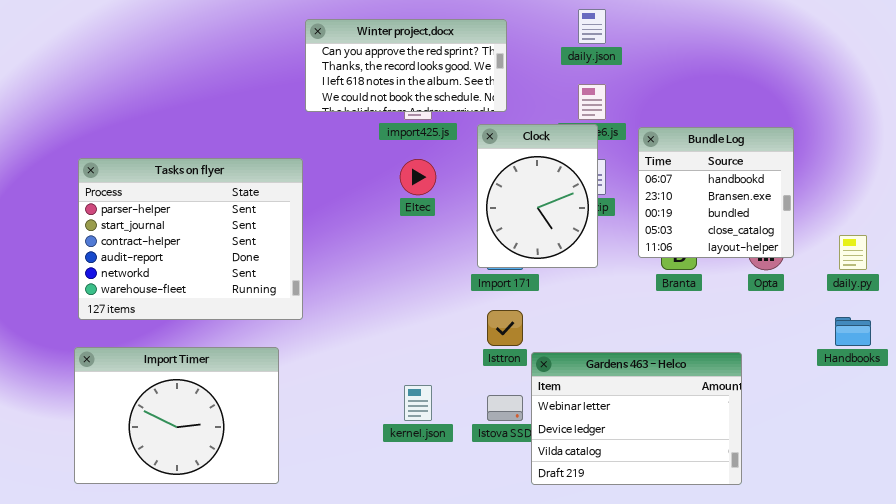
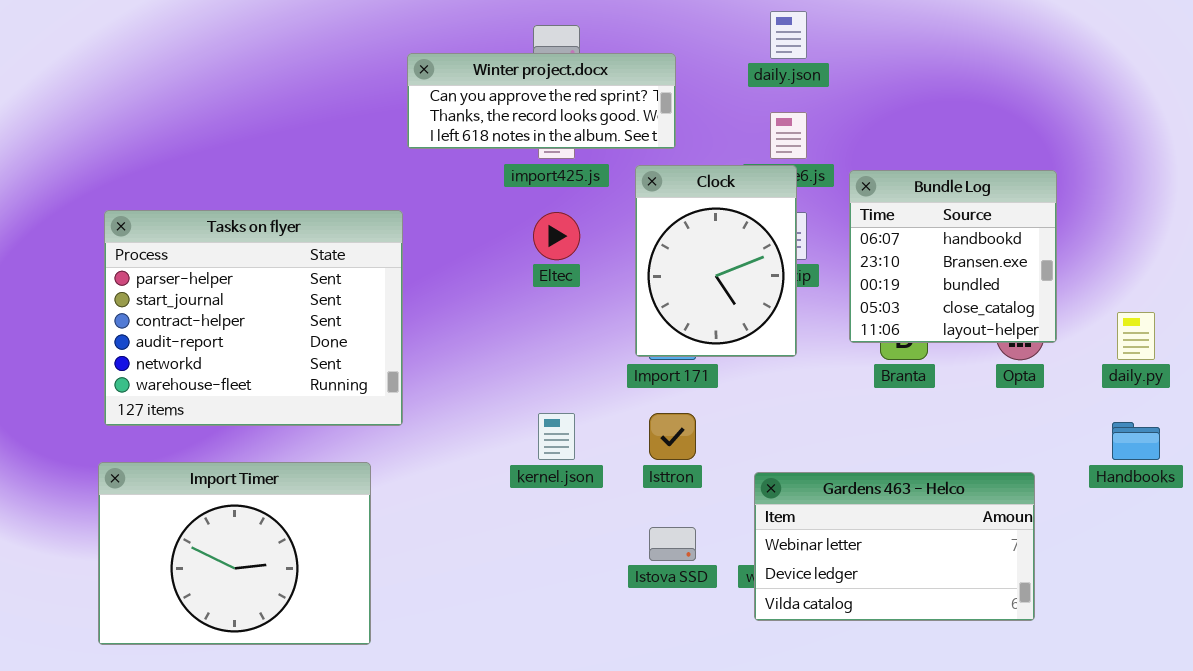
Winter project.docx: [305,19,507,112] -> [407,53,676,149], resized
Gardens 463 - Helco: [531,352,742,485] -> [754,472,1035,621], moved, resized
kernel.json: [404,385,432,421] -> [538,413,575,460], moved

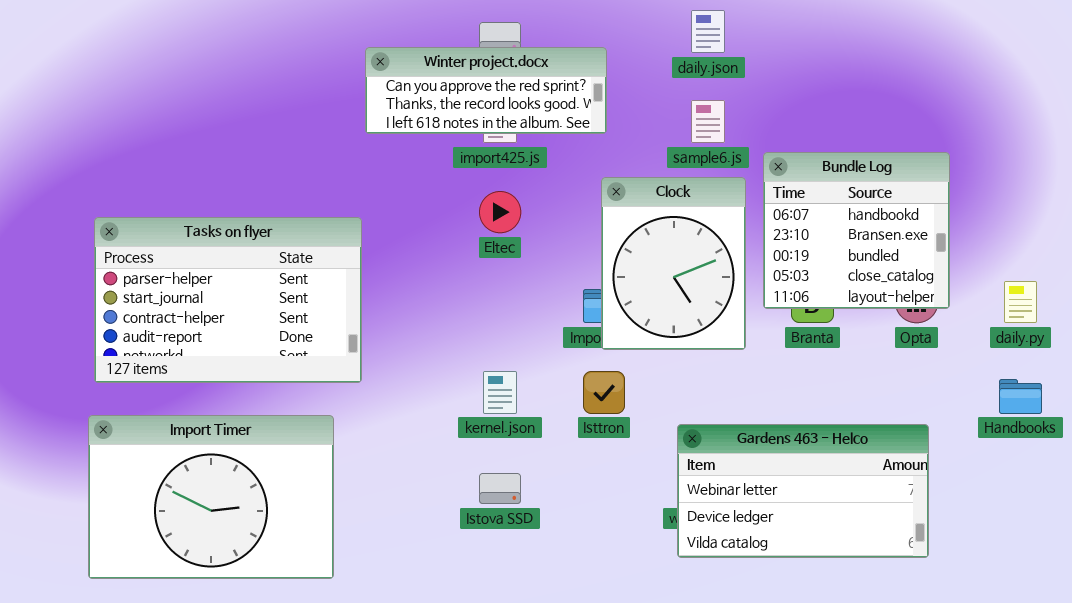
Clock: [635,165,797,357] -> [601,177,746,350], moved
Tasks on flyer: [104,210,403,426] -> [94,217,362,383], resized
Istova SSD: [649,527,696,561] -> [479,473,521,504], moved

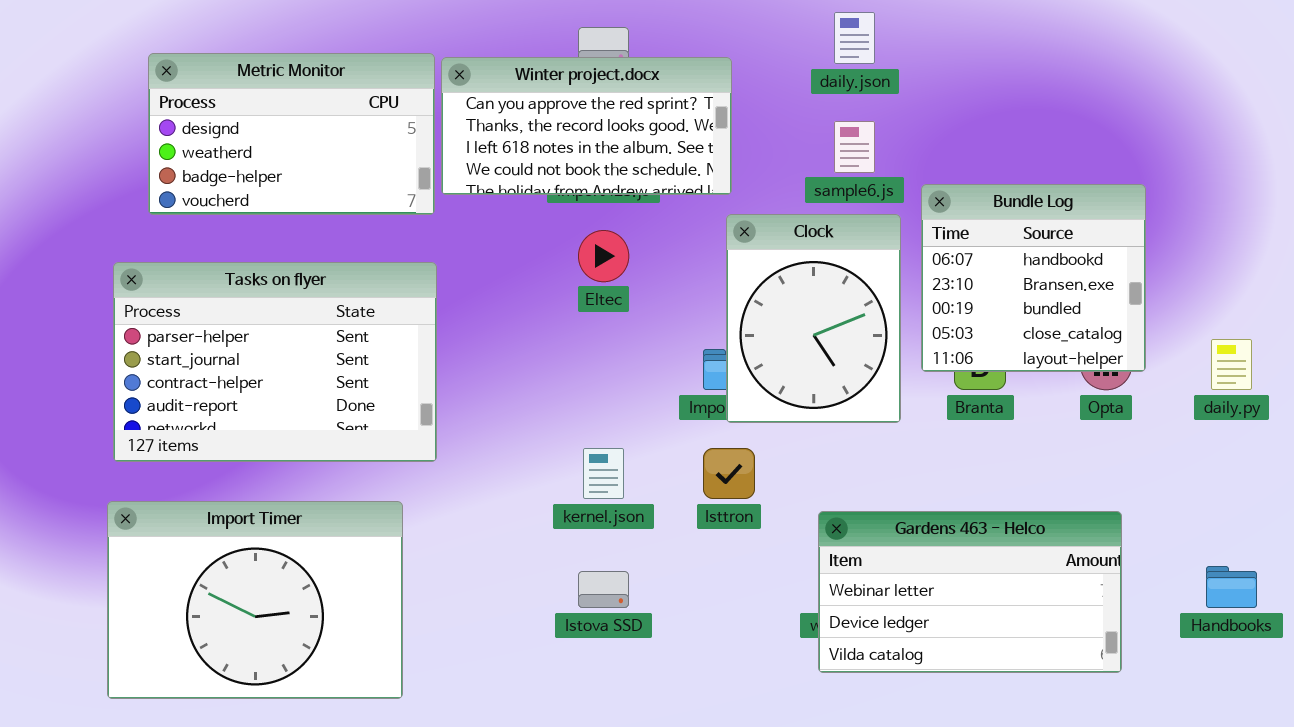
Metric Monitor: none -> [148,53,435,215], opened
Winter project.docx: [365,47,607,134] -> [441,57,732,195], resized
Handbooks: [999,379,1042,414] -> [1206,566,1257,608], moved

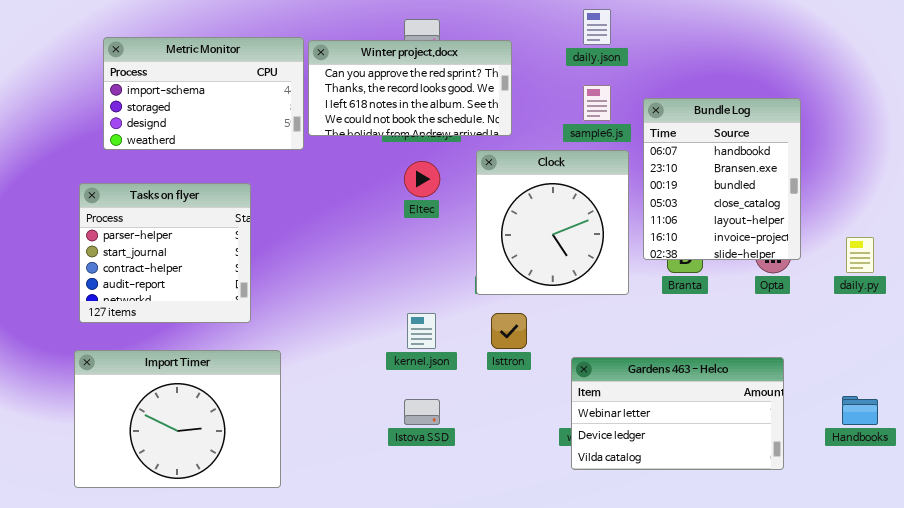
Metric Monitor: [148,53,435,215] -> [103,37,304,150], scrolled up 2 rows
Bundle Log: [921,184,1146,372] -> [643,98,801,260], resized
Clock: [726,214,901,423] -> [476,150,629,295], resized
Tasks on flyer: [113,262,437,462] -> [79,183,251,323], resized

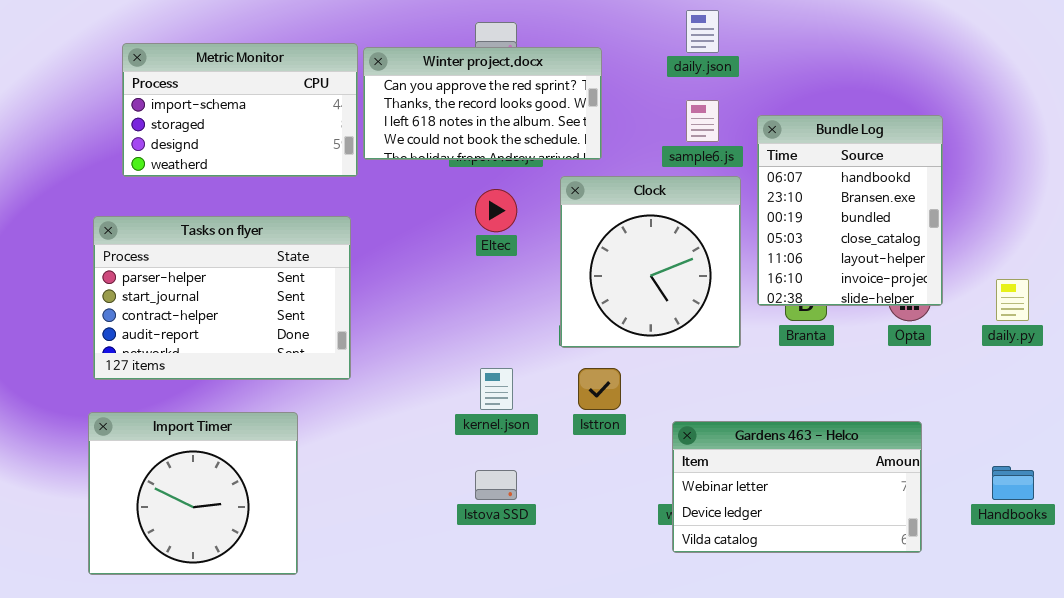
Tasks on flyer: [79,183,251,323] -> [93,216,351,380], resized
Import Timer: [74,350,281,488] -> [88,412,298,575], resized

